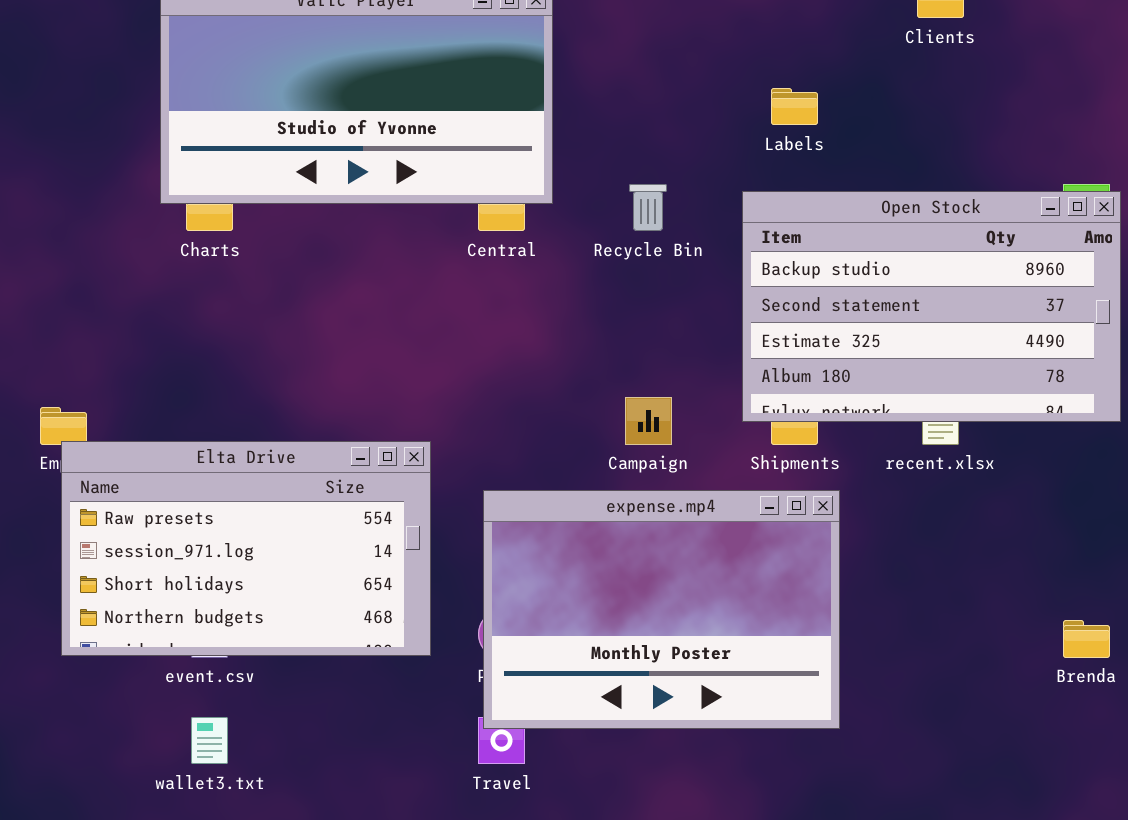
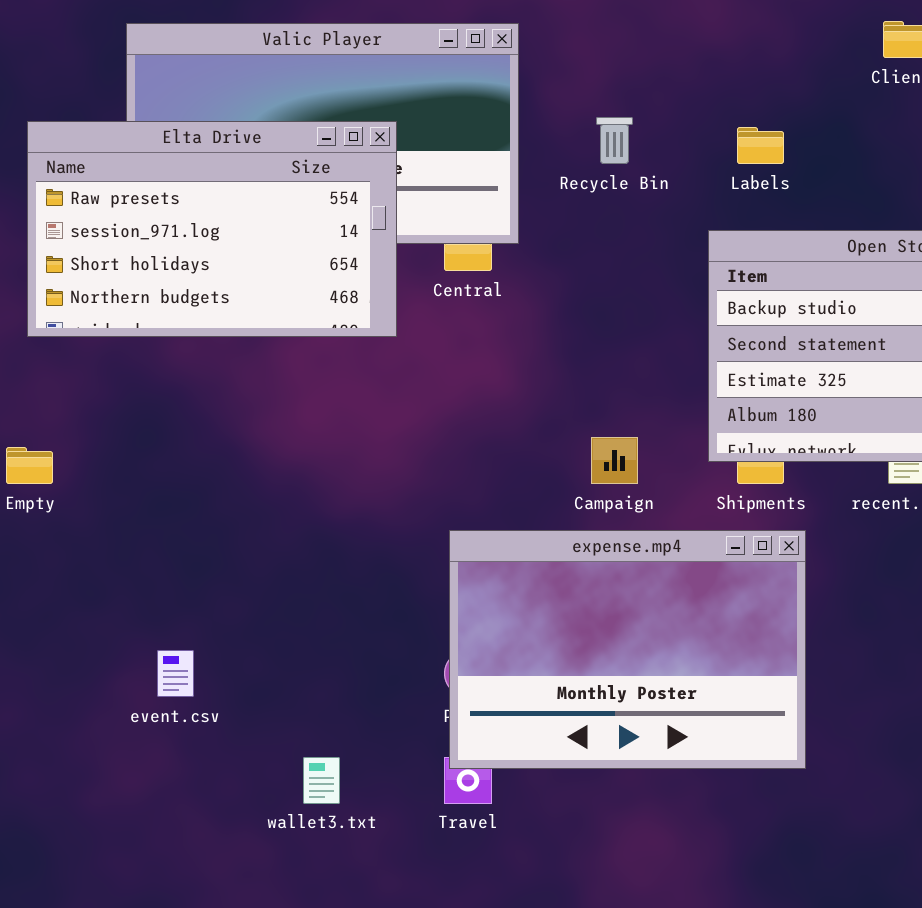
Recycle Bin: [629,184,667,231] -> [596,117,633,164], moved
Elta Drive: [61,441,431,656] -> [27,121,397,337], moved
wallet3.txt: [191,717,228,764] -> [303,757,340,804], moved

